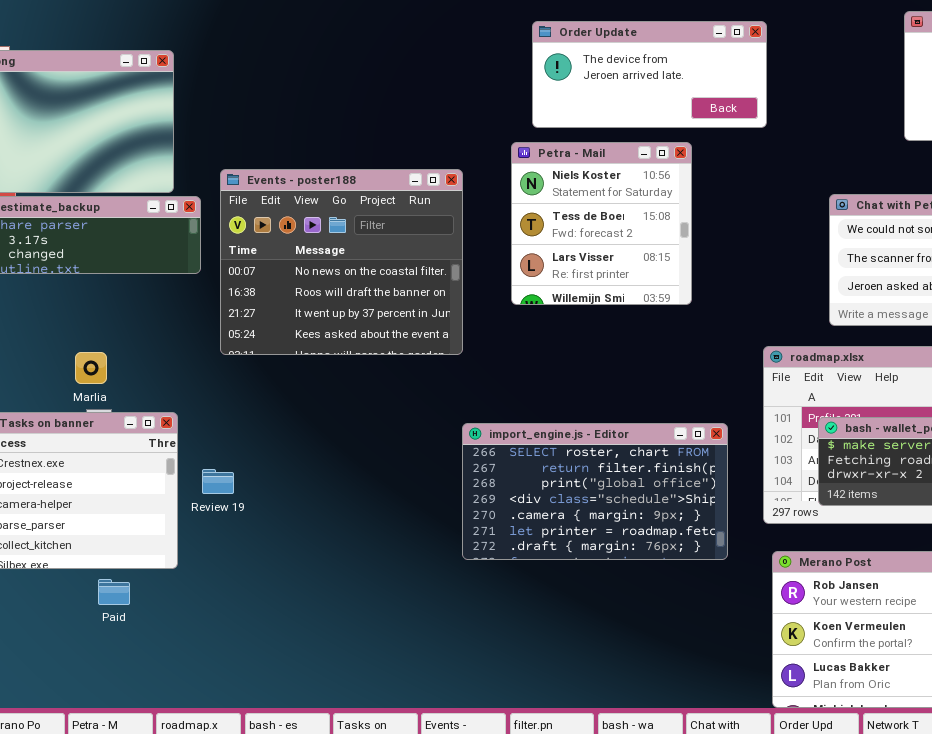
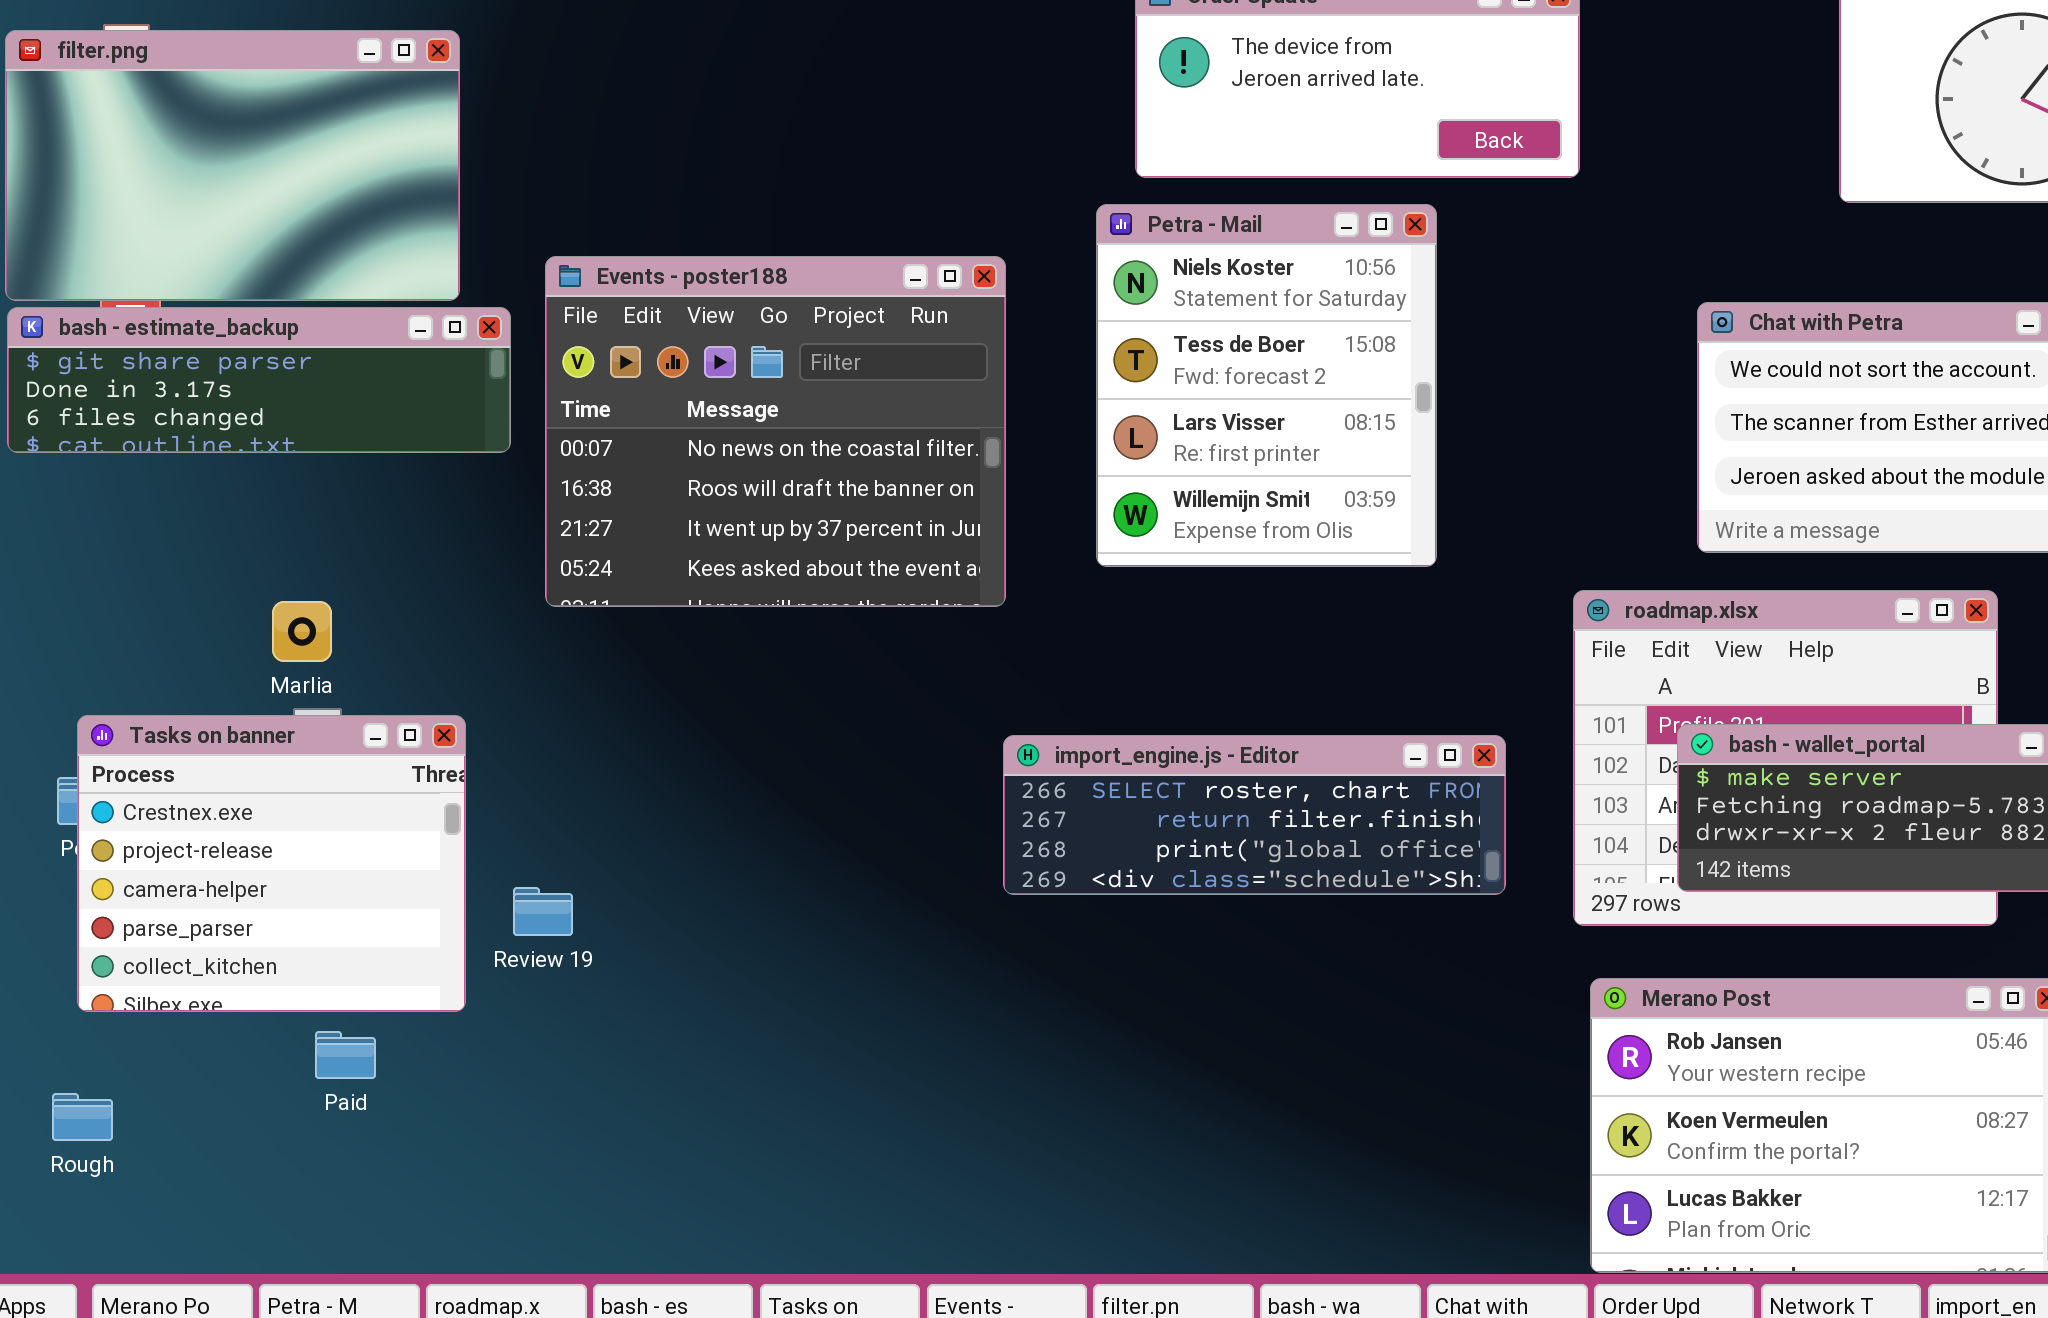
Petra - Mail: [511,142,692,305] -> [1096,204,1437,567], resized
import_engine.js - Editor: [462,423,728,560] -> [1003,735,1506,895], resized
Review 19: [202,469,234,494] -> [513,887,573,936], moved

